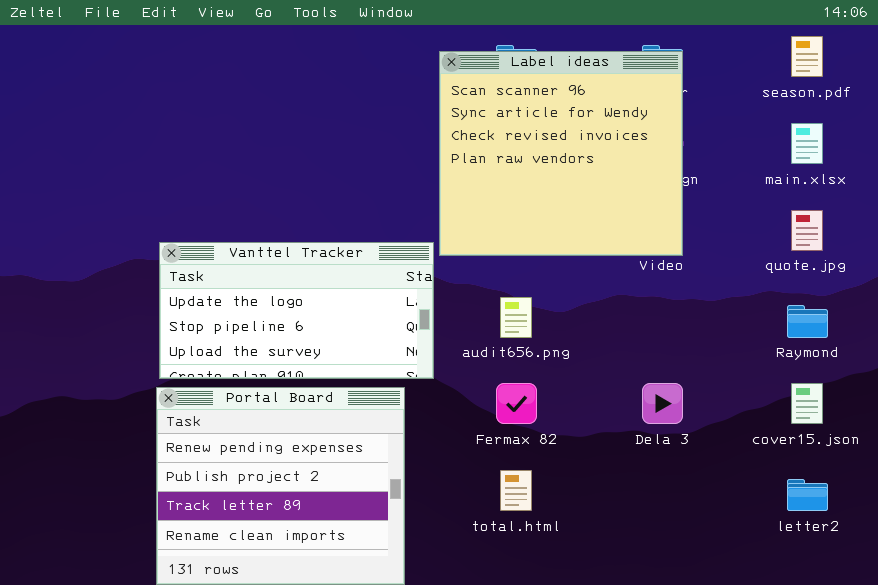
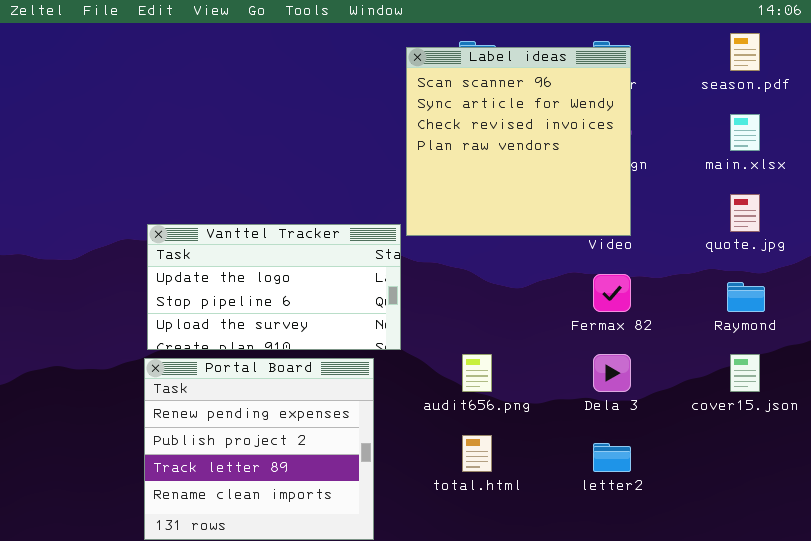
audit656.png: [500,297,532,338] -> [462,354,492,392], moved
Fermax 82: [496,383,537,424] -> [593,274,631,312], moved
letter2: [787,479,828,511] -> [593,443,631,472], moved

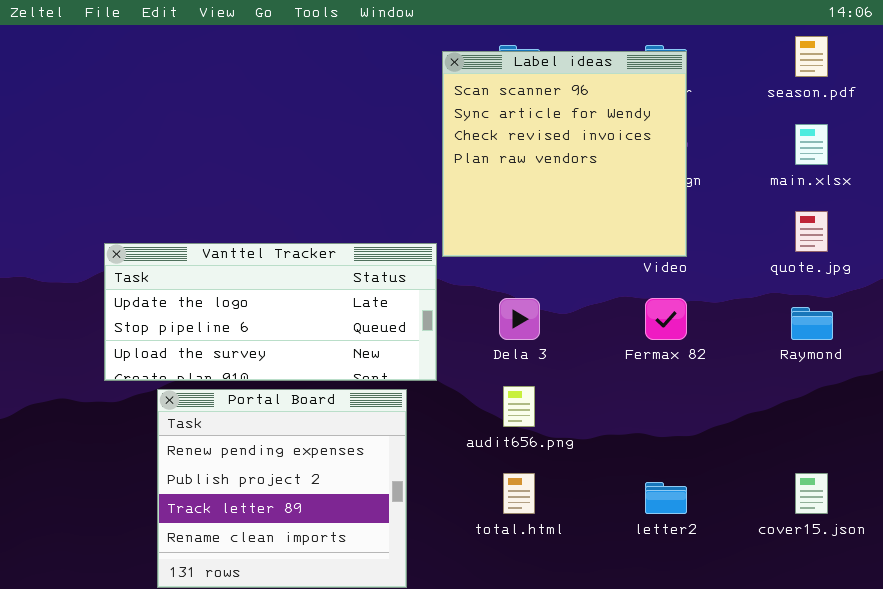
Vanttel Tracker: [147,224,401,350] -> [104,243,437,381], resized
Dela 3: [593,354,631,392] -> [499,298,540,340], moved
cover15.json: [730,354,760,392] -> [795,473,828,514], moved

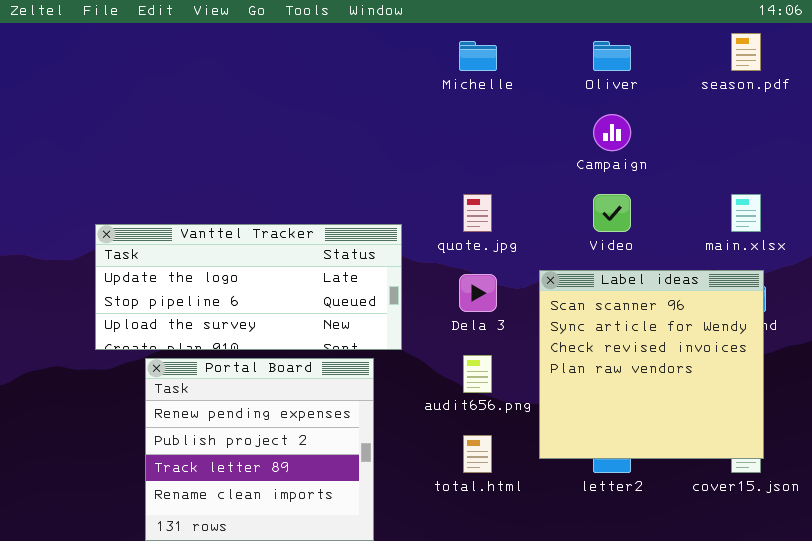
Label ideas: [442,51,687,257] -> [539,270,764,459], moved
main.xlsx: [795,124,828,165] -> [731,194,761,232], moved
quote.jpg: [795,211,828,252] -> [463,194,492,232], moved

